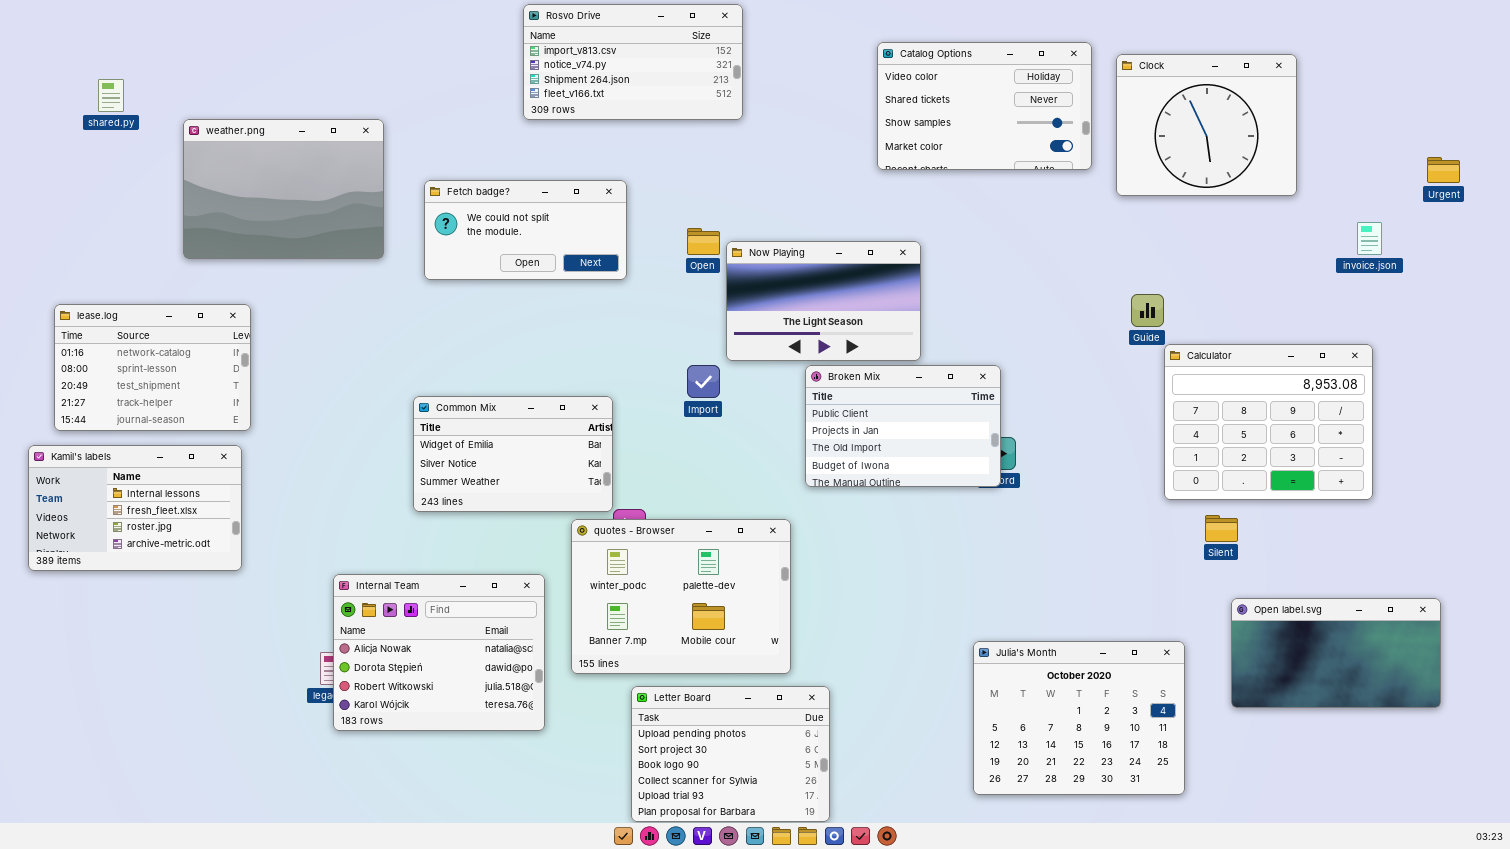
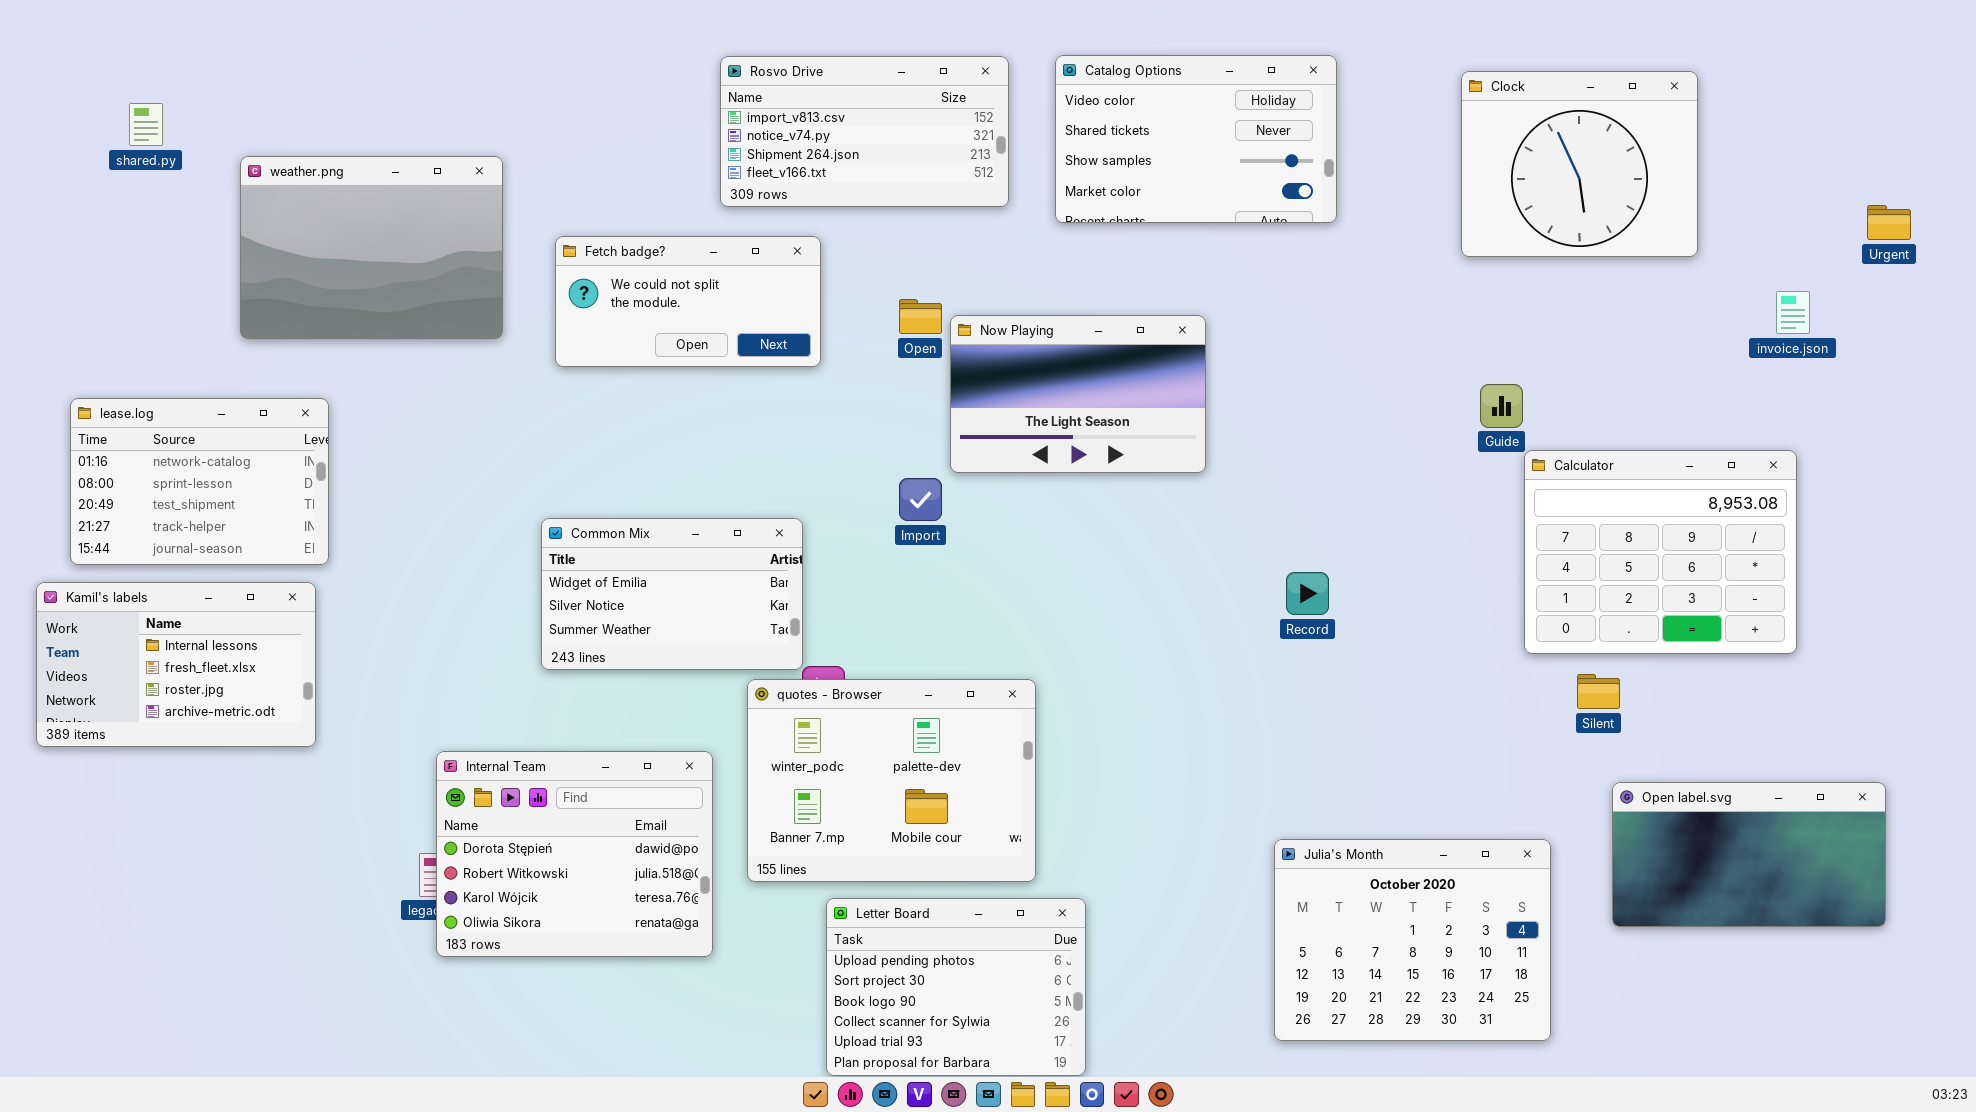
Rosvo Drive: [523,4,743,120] -> [720,56,1009,207], moved
Catalog Options: [877,42,1092,170] -> [1055,55,1337,223], moved
Broken Mix: [805,365,1001,487] -> none, closed
Internal Team: [333,574,545,731] -> [436,751,713,957], scrolled down 1 row

